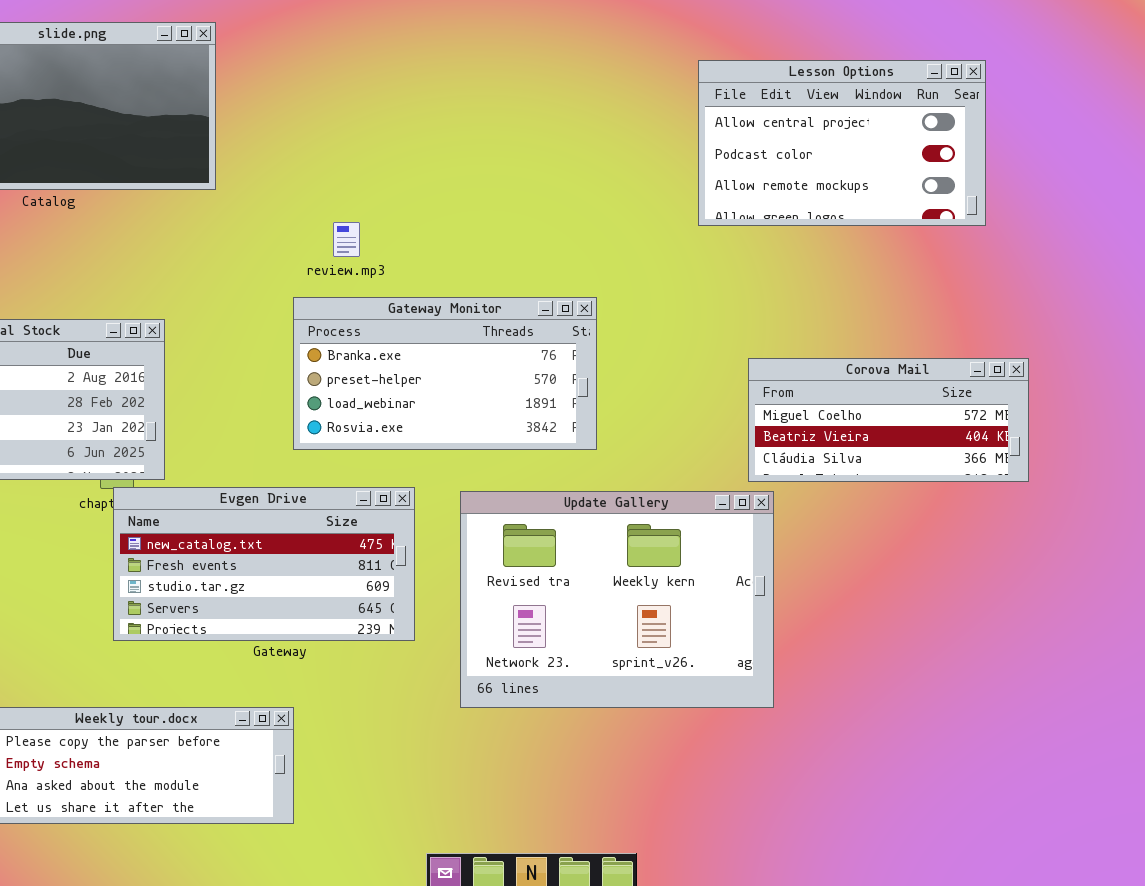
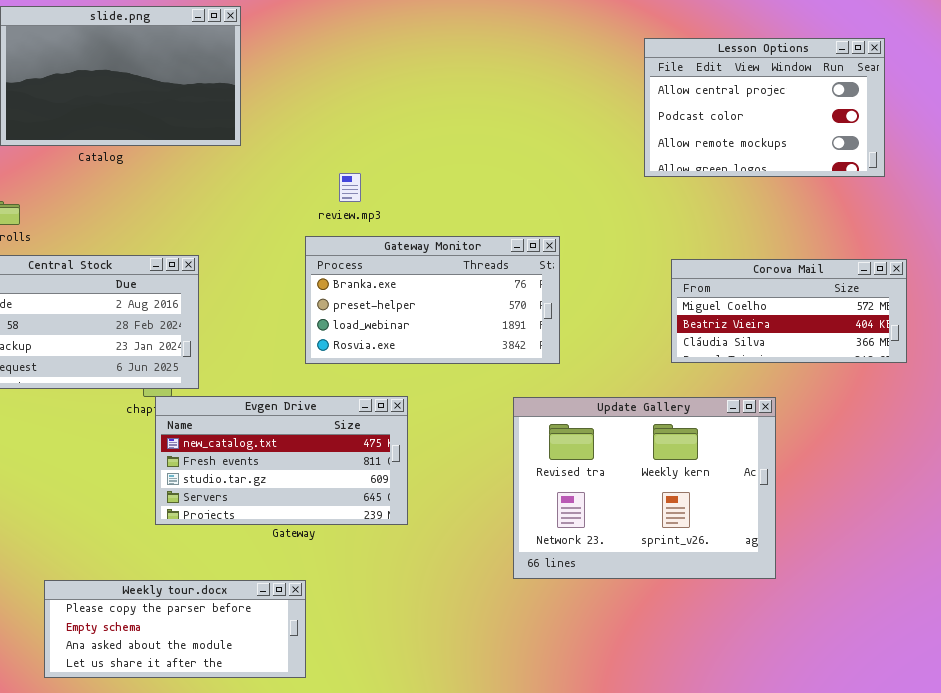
Corova Mail: [748,358,1029,482] -> [671,259,907,363], moved
Update Gallery: [460,491,774,708] -> [513,397,776,579], moved

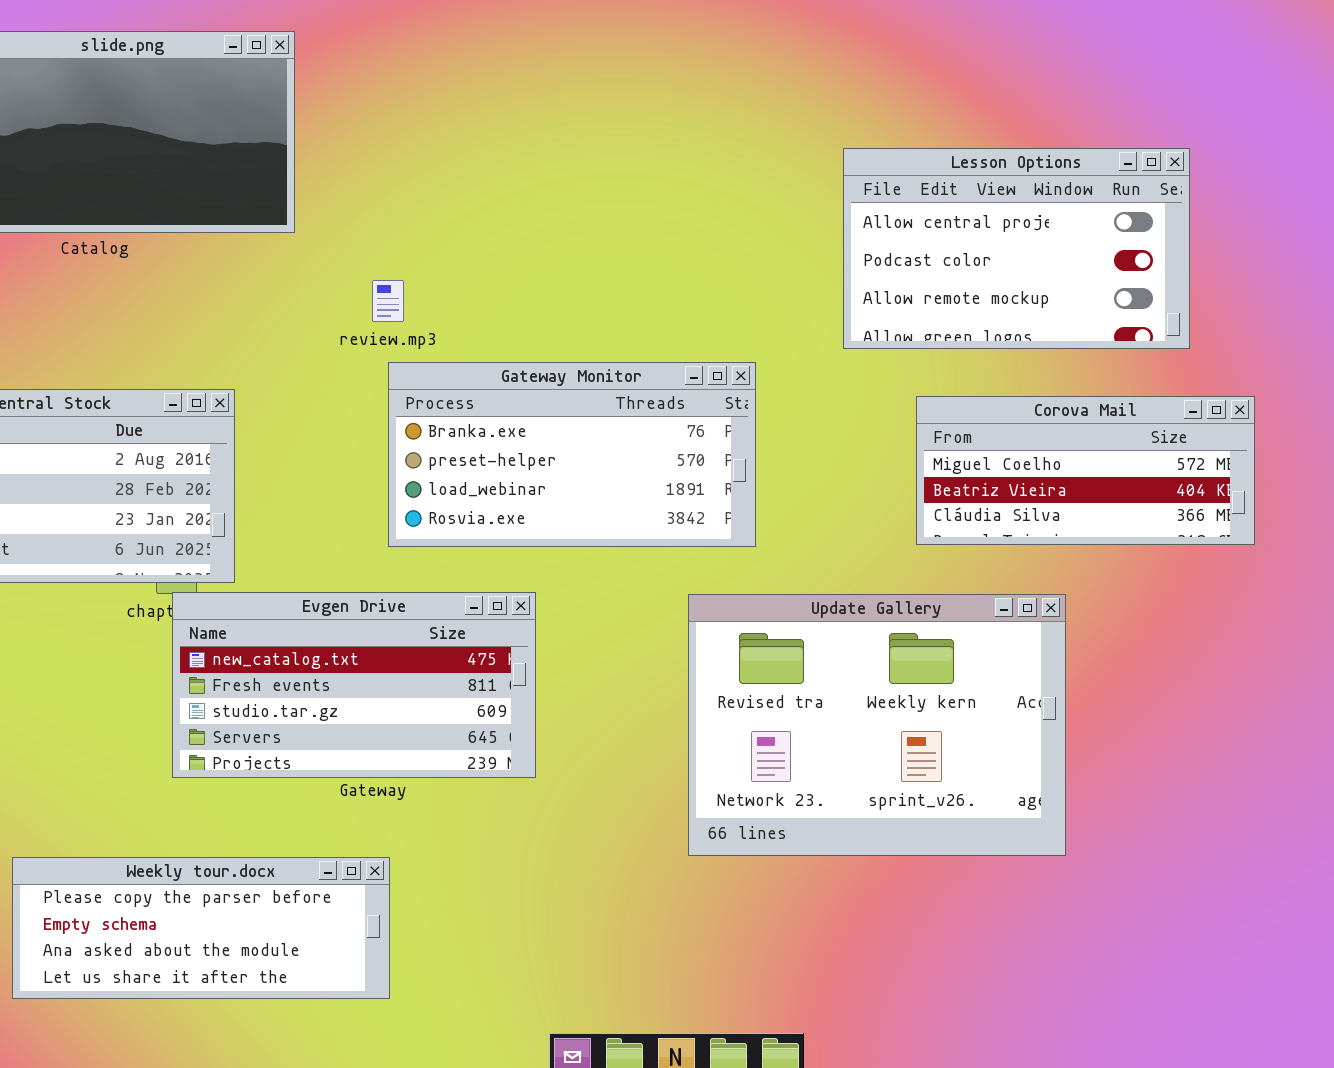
Lesson Options: [644,38,885,177] -> [843,148,1190,349], moved
review.mp3: [339,173,361,202] -> [372,280,404,322], moved

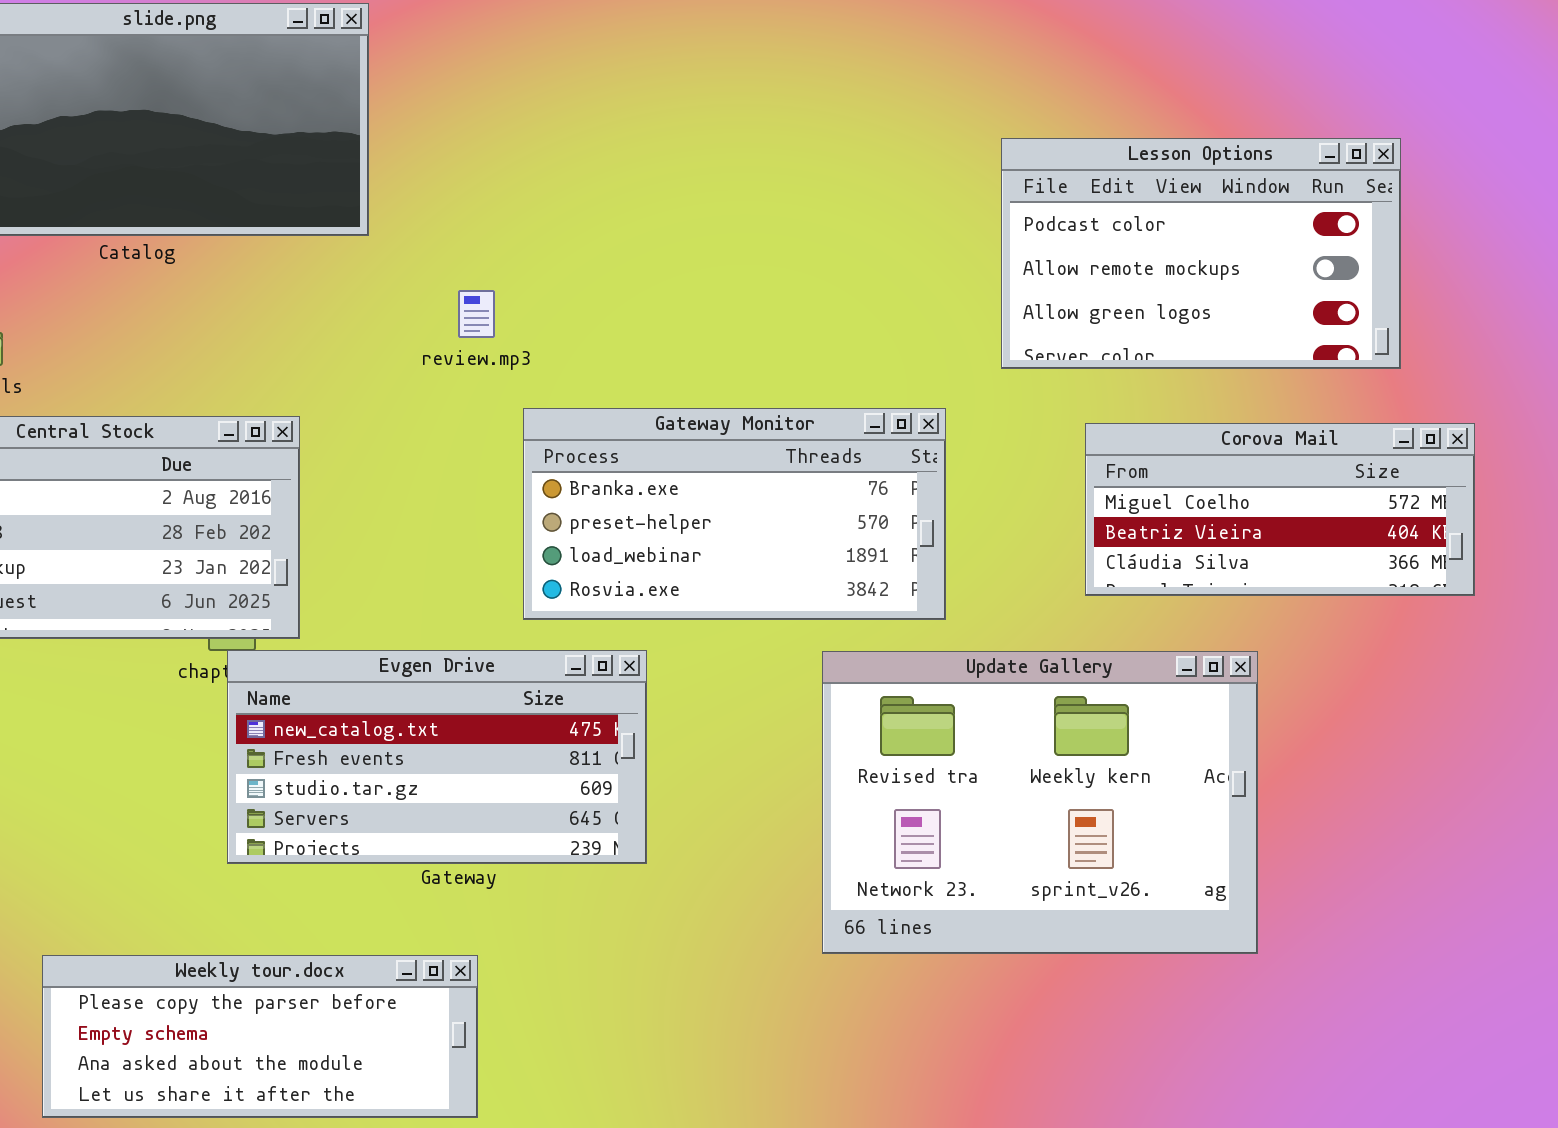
Lesson Options: [843,148,1190,349] -> [1001,138,1401,369], scrolled down 1 row
Gateway Monitor: [388,362,756,547] -> [523,408,946,620], moved

